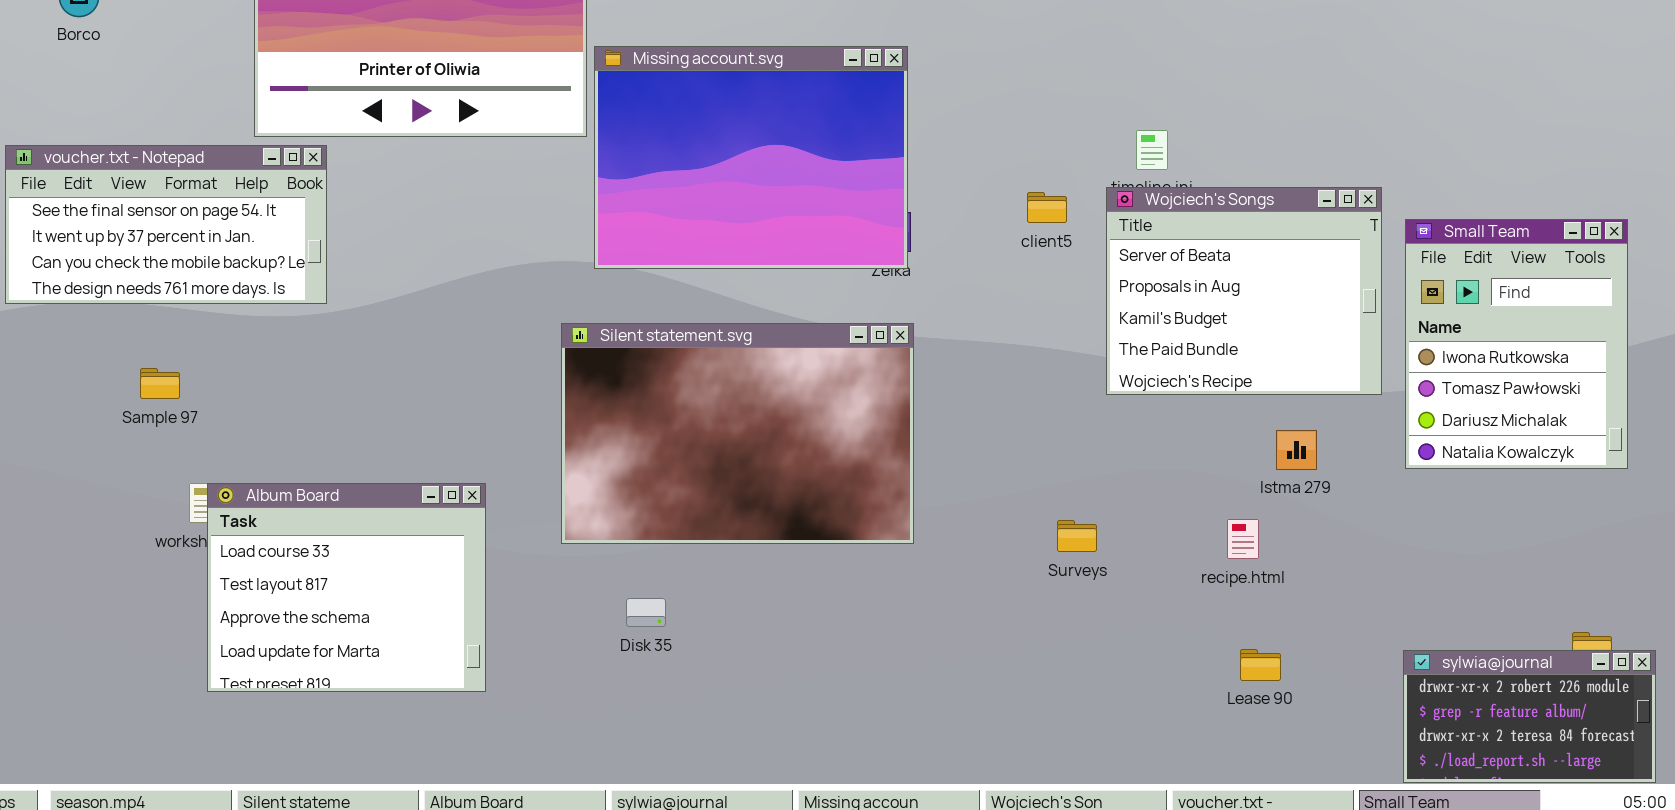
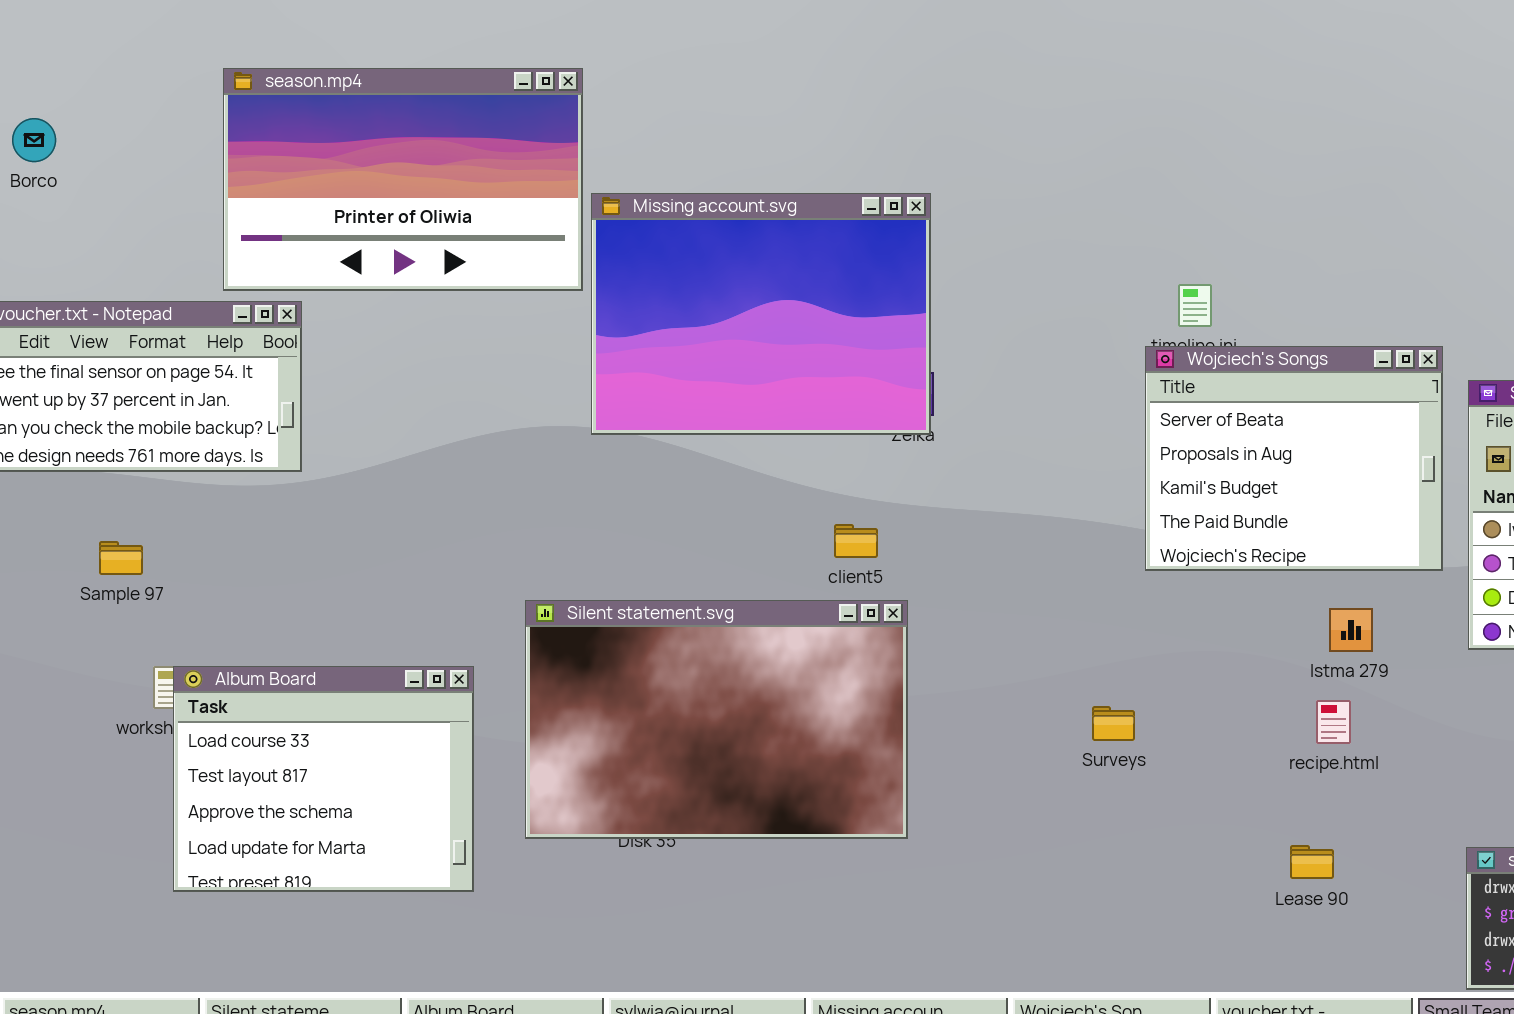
client5: [1027,192,1067,223] -> [834,524,878,558], moved
Silent statement.svg: [561,323,914,544] -> [525,600,908,839], moved
recipe.html: [1227,519,1259,559] -> [1316,700,1351,744], moved

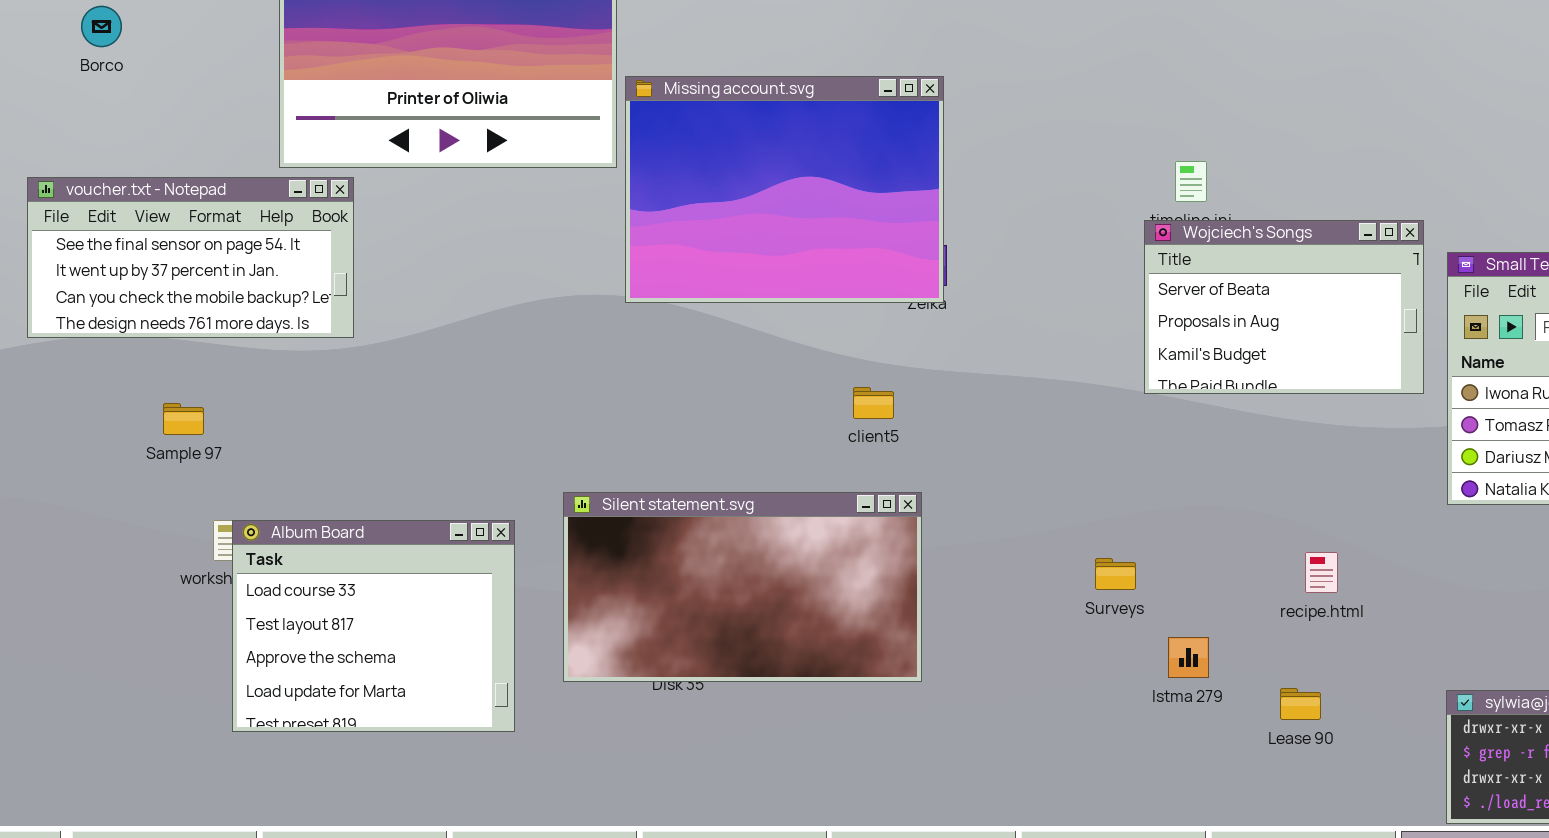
Wojciech's Songs: [1145,346,1443,571] -> [1144,220,1424,394], resized
Silent statement.svg: [525,600,908,839] -> [563,492,922,682], resized
Istma 279: [1329,608,1373,652] -> [1168,637,1209,678], moved

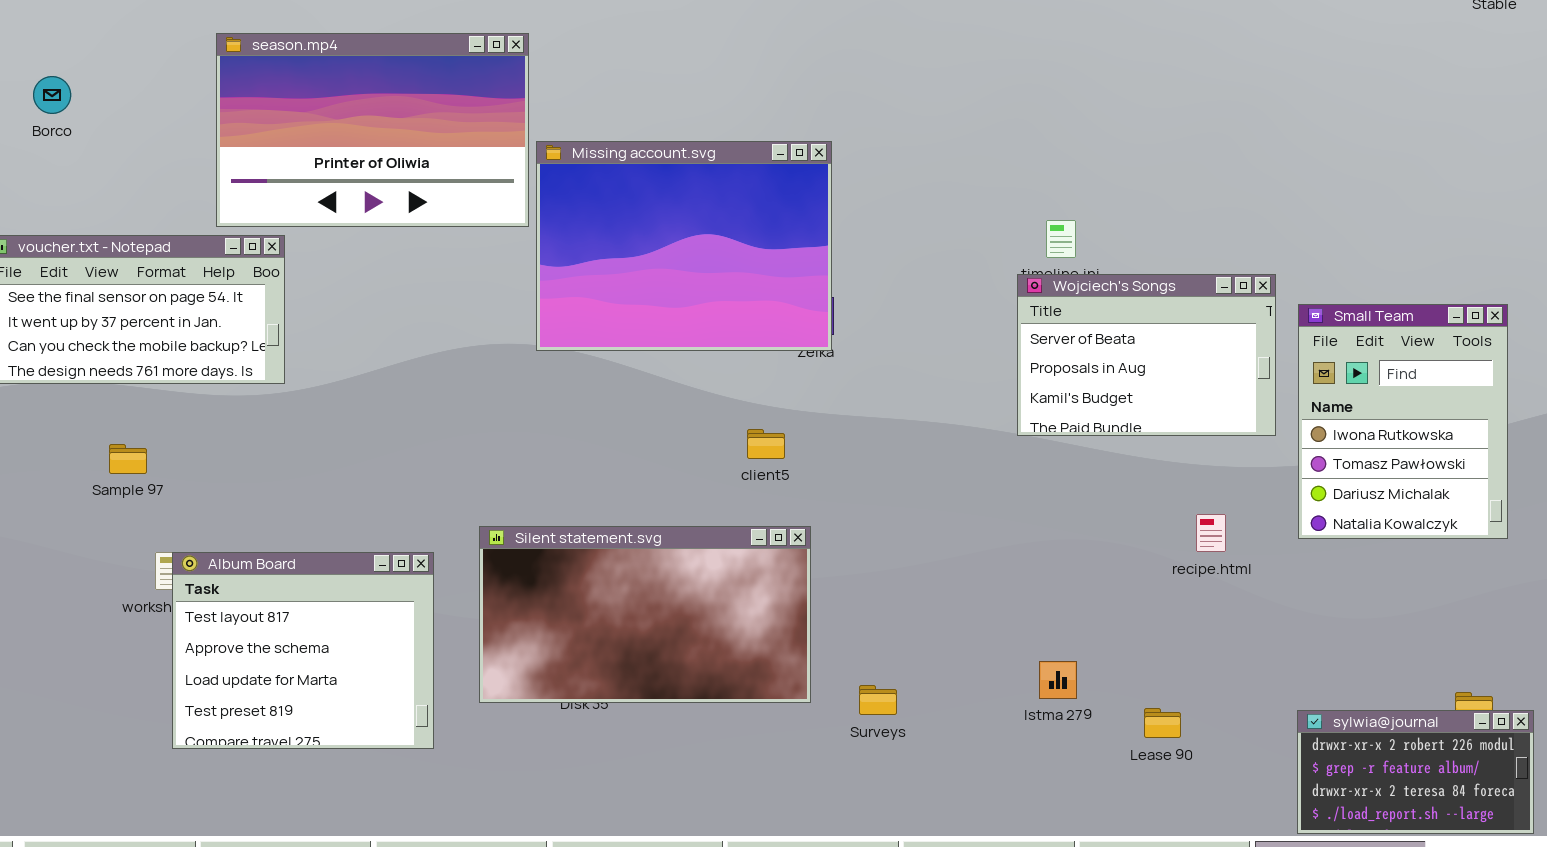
Album Board: [232,520,515,732] -> [172,552,434,749], scrolled down 1 row
recipe.html: [1305,552,1338,593] -> [1196,514,1226,552], moved
Surveys: [1095,558,1136,590] -> [859,685,897,715], moved

